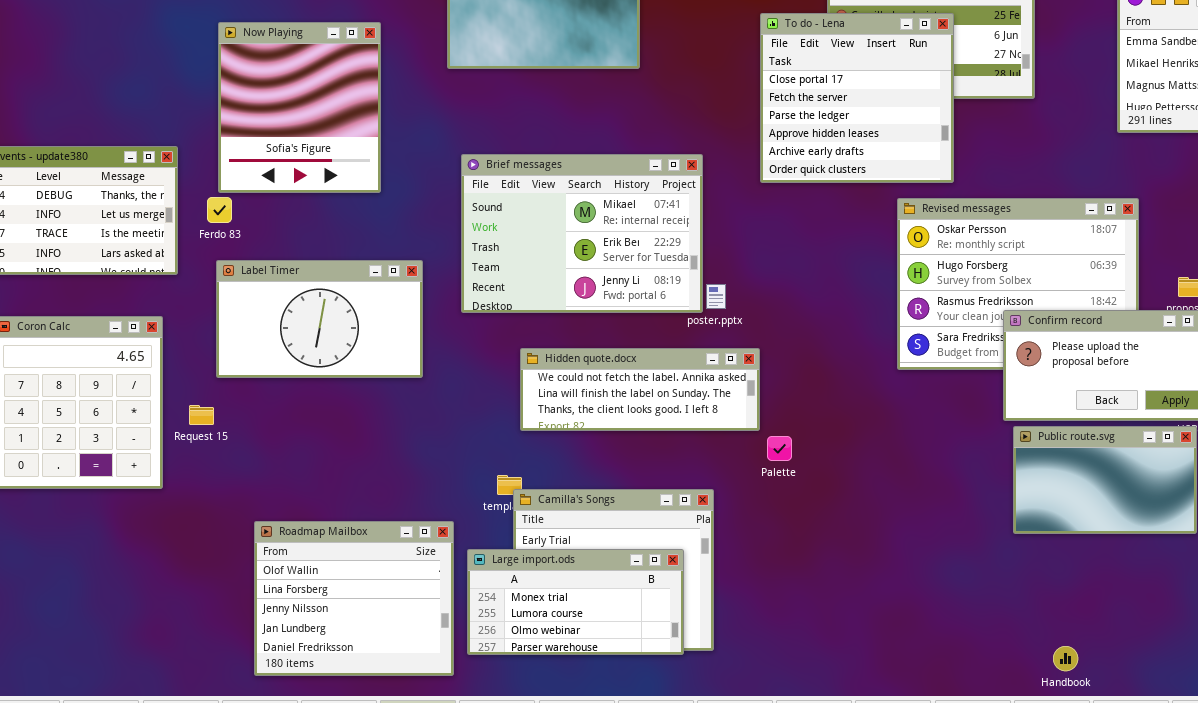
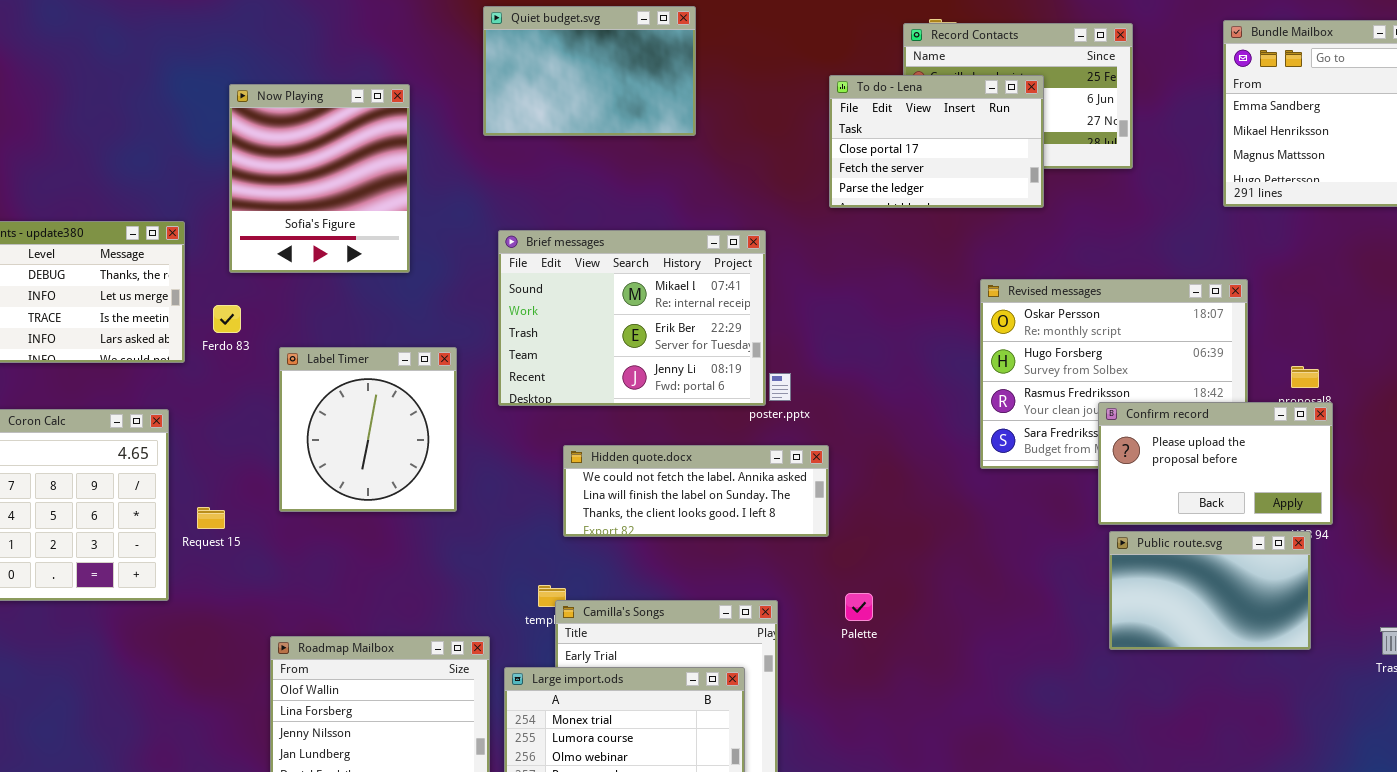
To do - Lena: [760,13,954,183] -> [829,75,1044,208], resized
Ferdo 83: [207,197,232,223] -> [213,305,241,333], moved
Label Timer: [216,260,423,378] -> [279,347,457,512], resized
Palette: [767,436,792,461] -> [845,593,873,621], moved

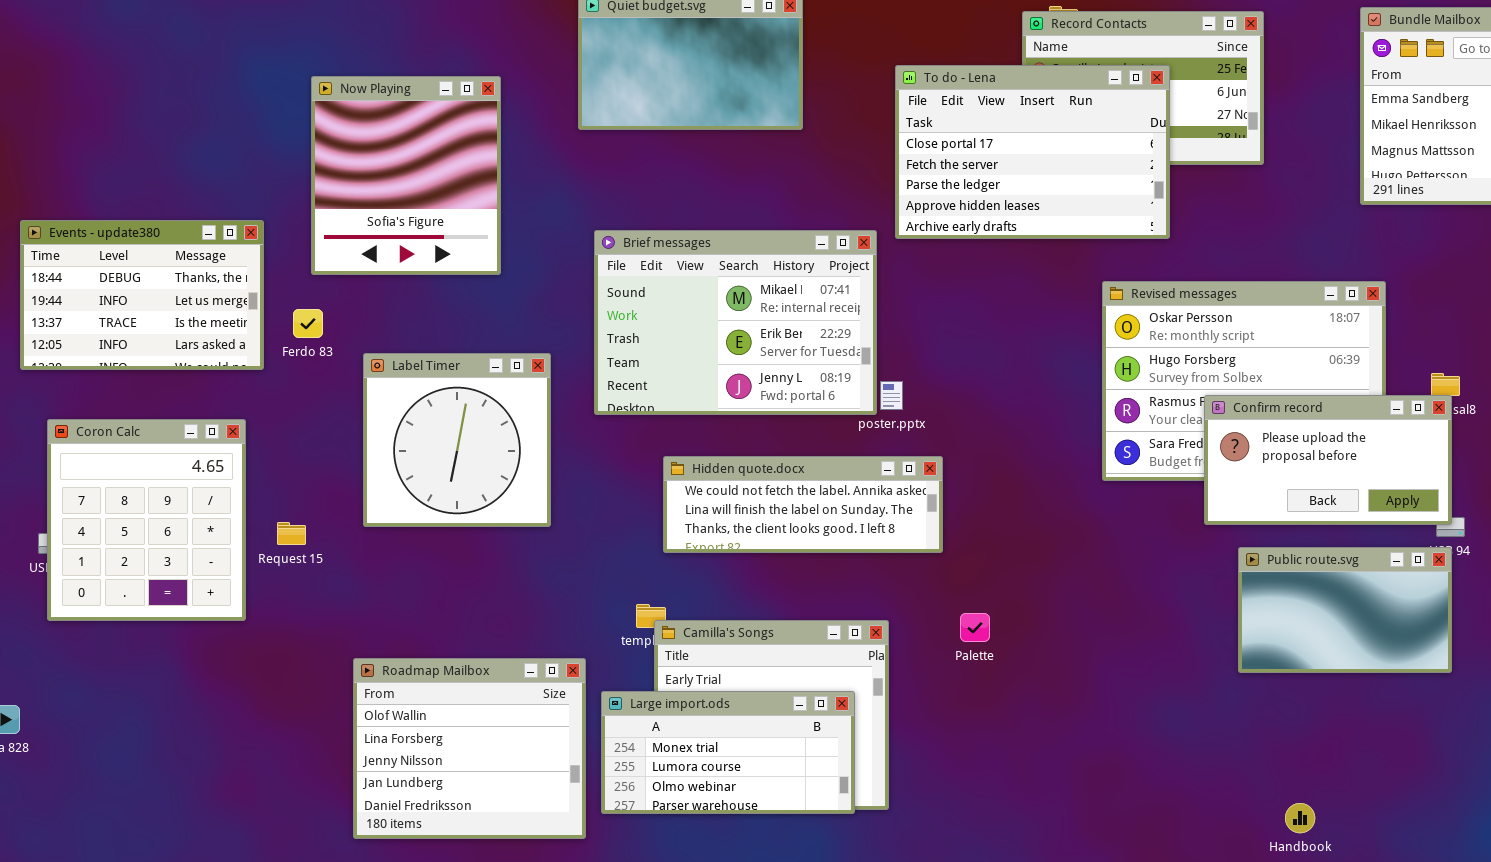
To do - Lena: [829,75,1044,208] -> [895,65,1170,239], resized
Confirm record: [1098,402,1333,525] -> [1204,395,1452,525], moved

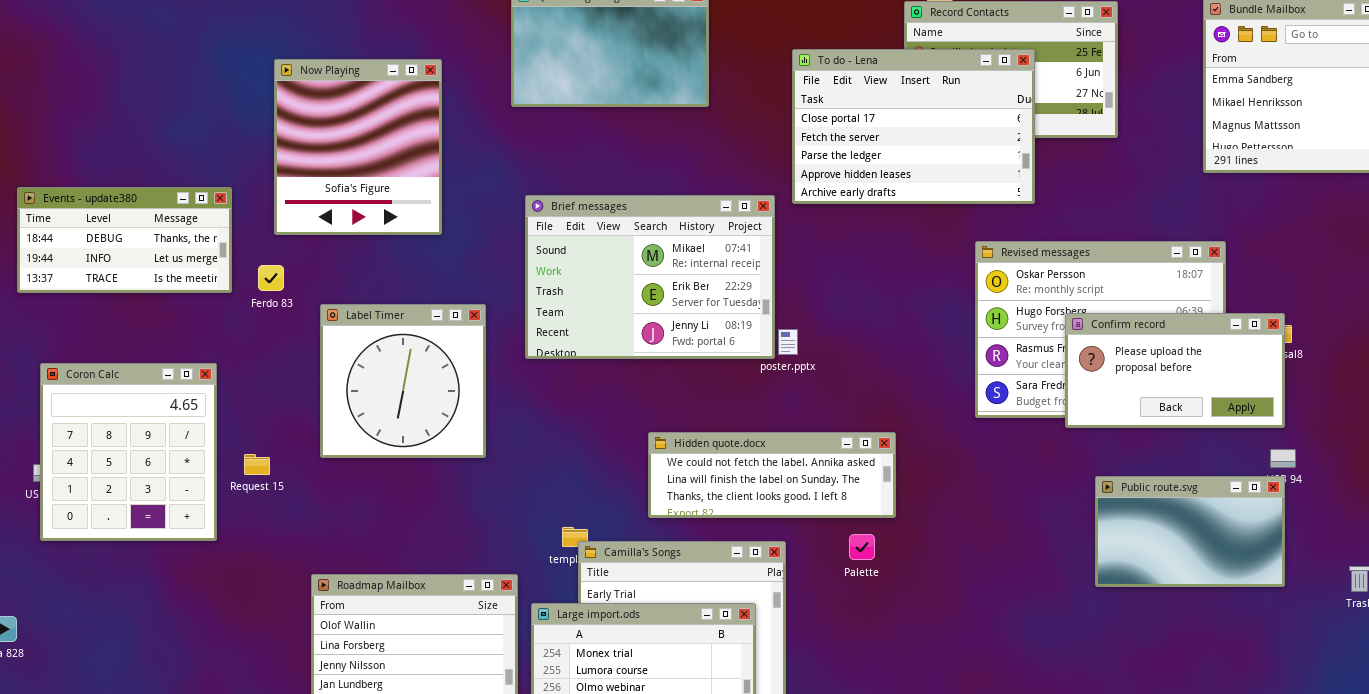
Events - update380: [20,220,264,370] -> [17,187,232,293], resized
Confirm record: [1204,395,1452,525] -> [1065,313,1285,428], moved
Hidden quote.docx: [663,456,943,553] -> [648,432,896,518], moved

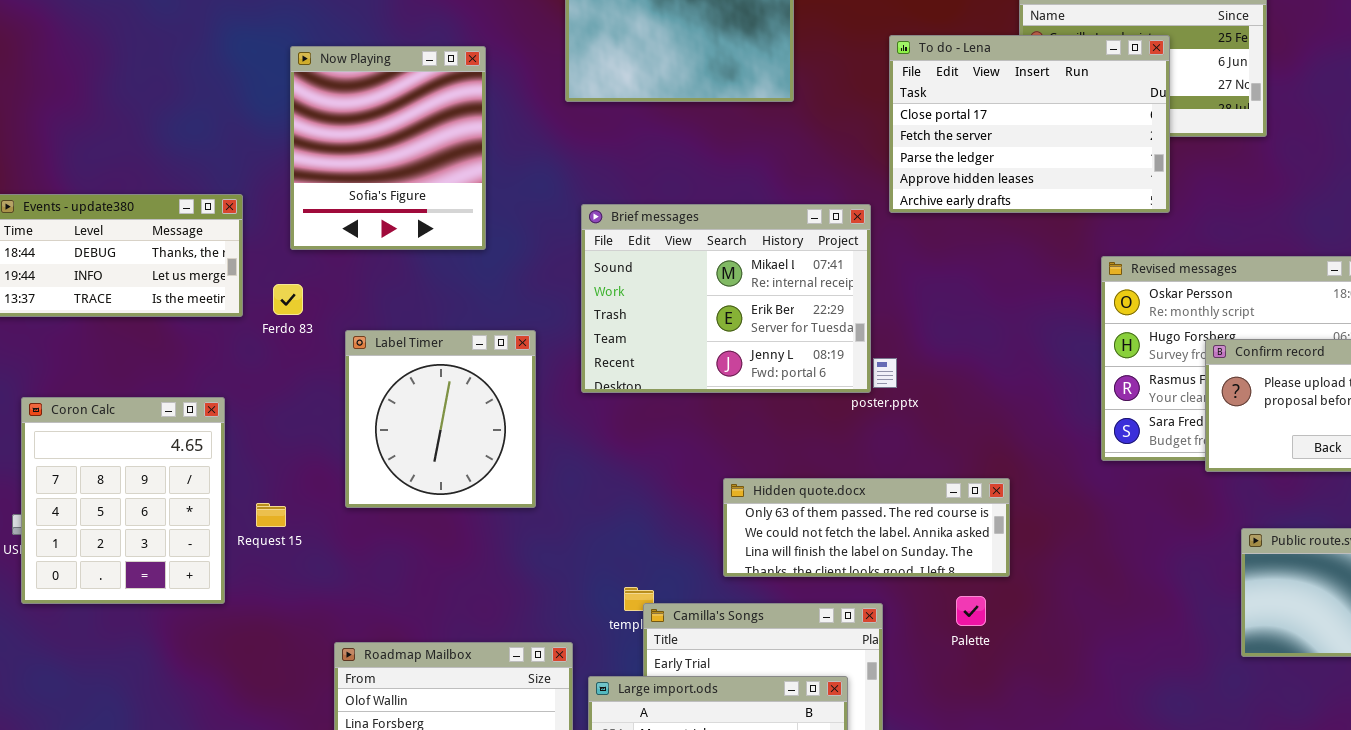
Hidden quote.docx: [648,432,896,518] -> [723,478,1010,577], scrolled up 1 row

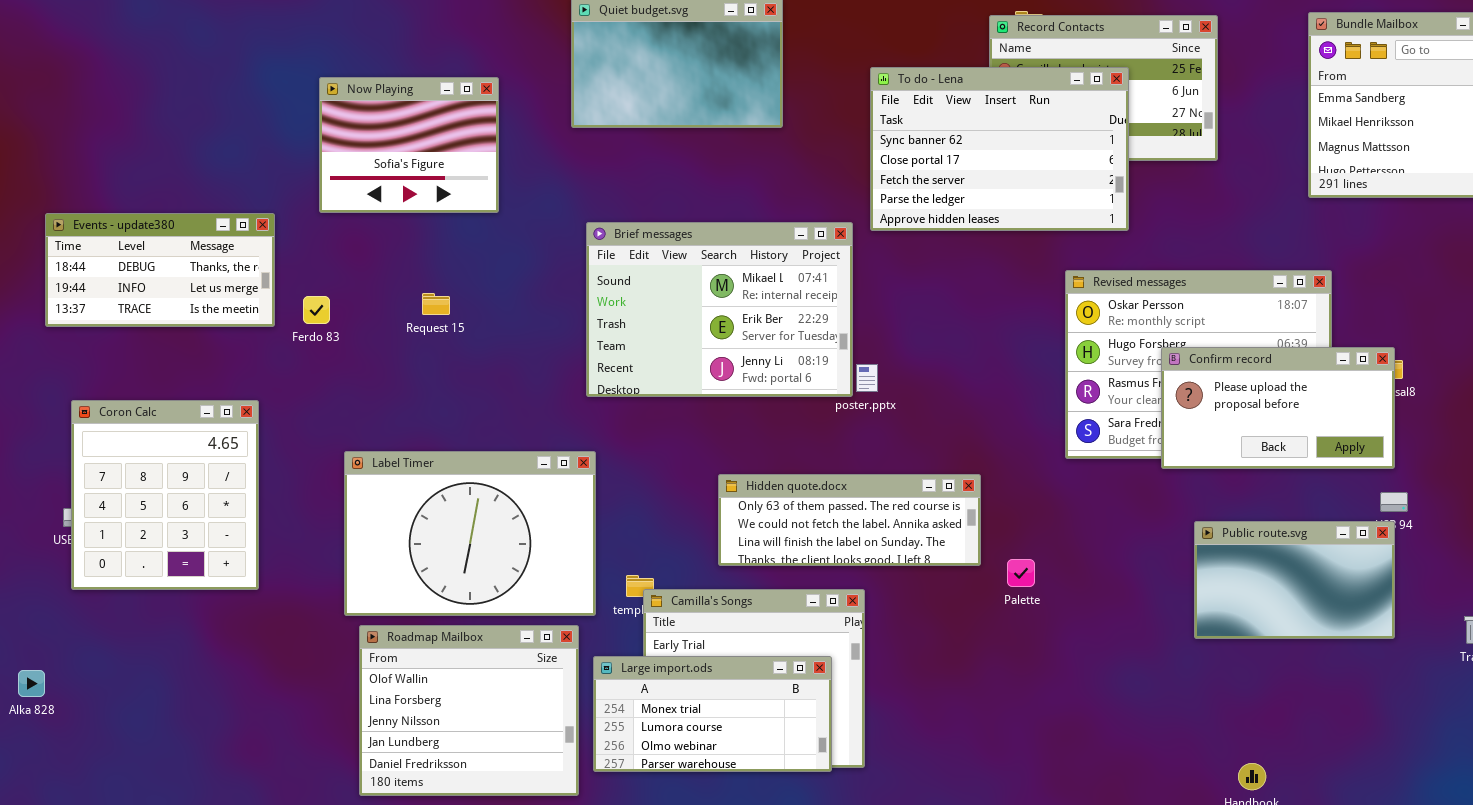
To do - Lena: [889,35,1170,213] -> [870,67,1129,231], scrolled up 1 row
Now Playing: [290,46,486,250] -> [319,77,499,213], resized
Label Timer: [345,330,536,508] -> [344,451,596,616], moved, resized
Request 15: [256,503,286,527] -> [422,293,450,315], moved
Palette: [956,596,986,626] -> [1007,559,1035,587], moved

